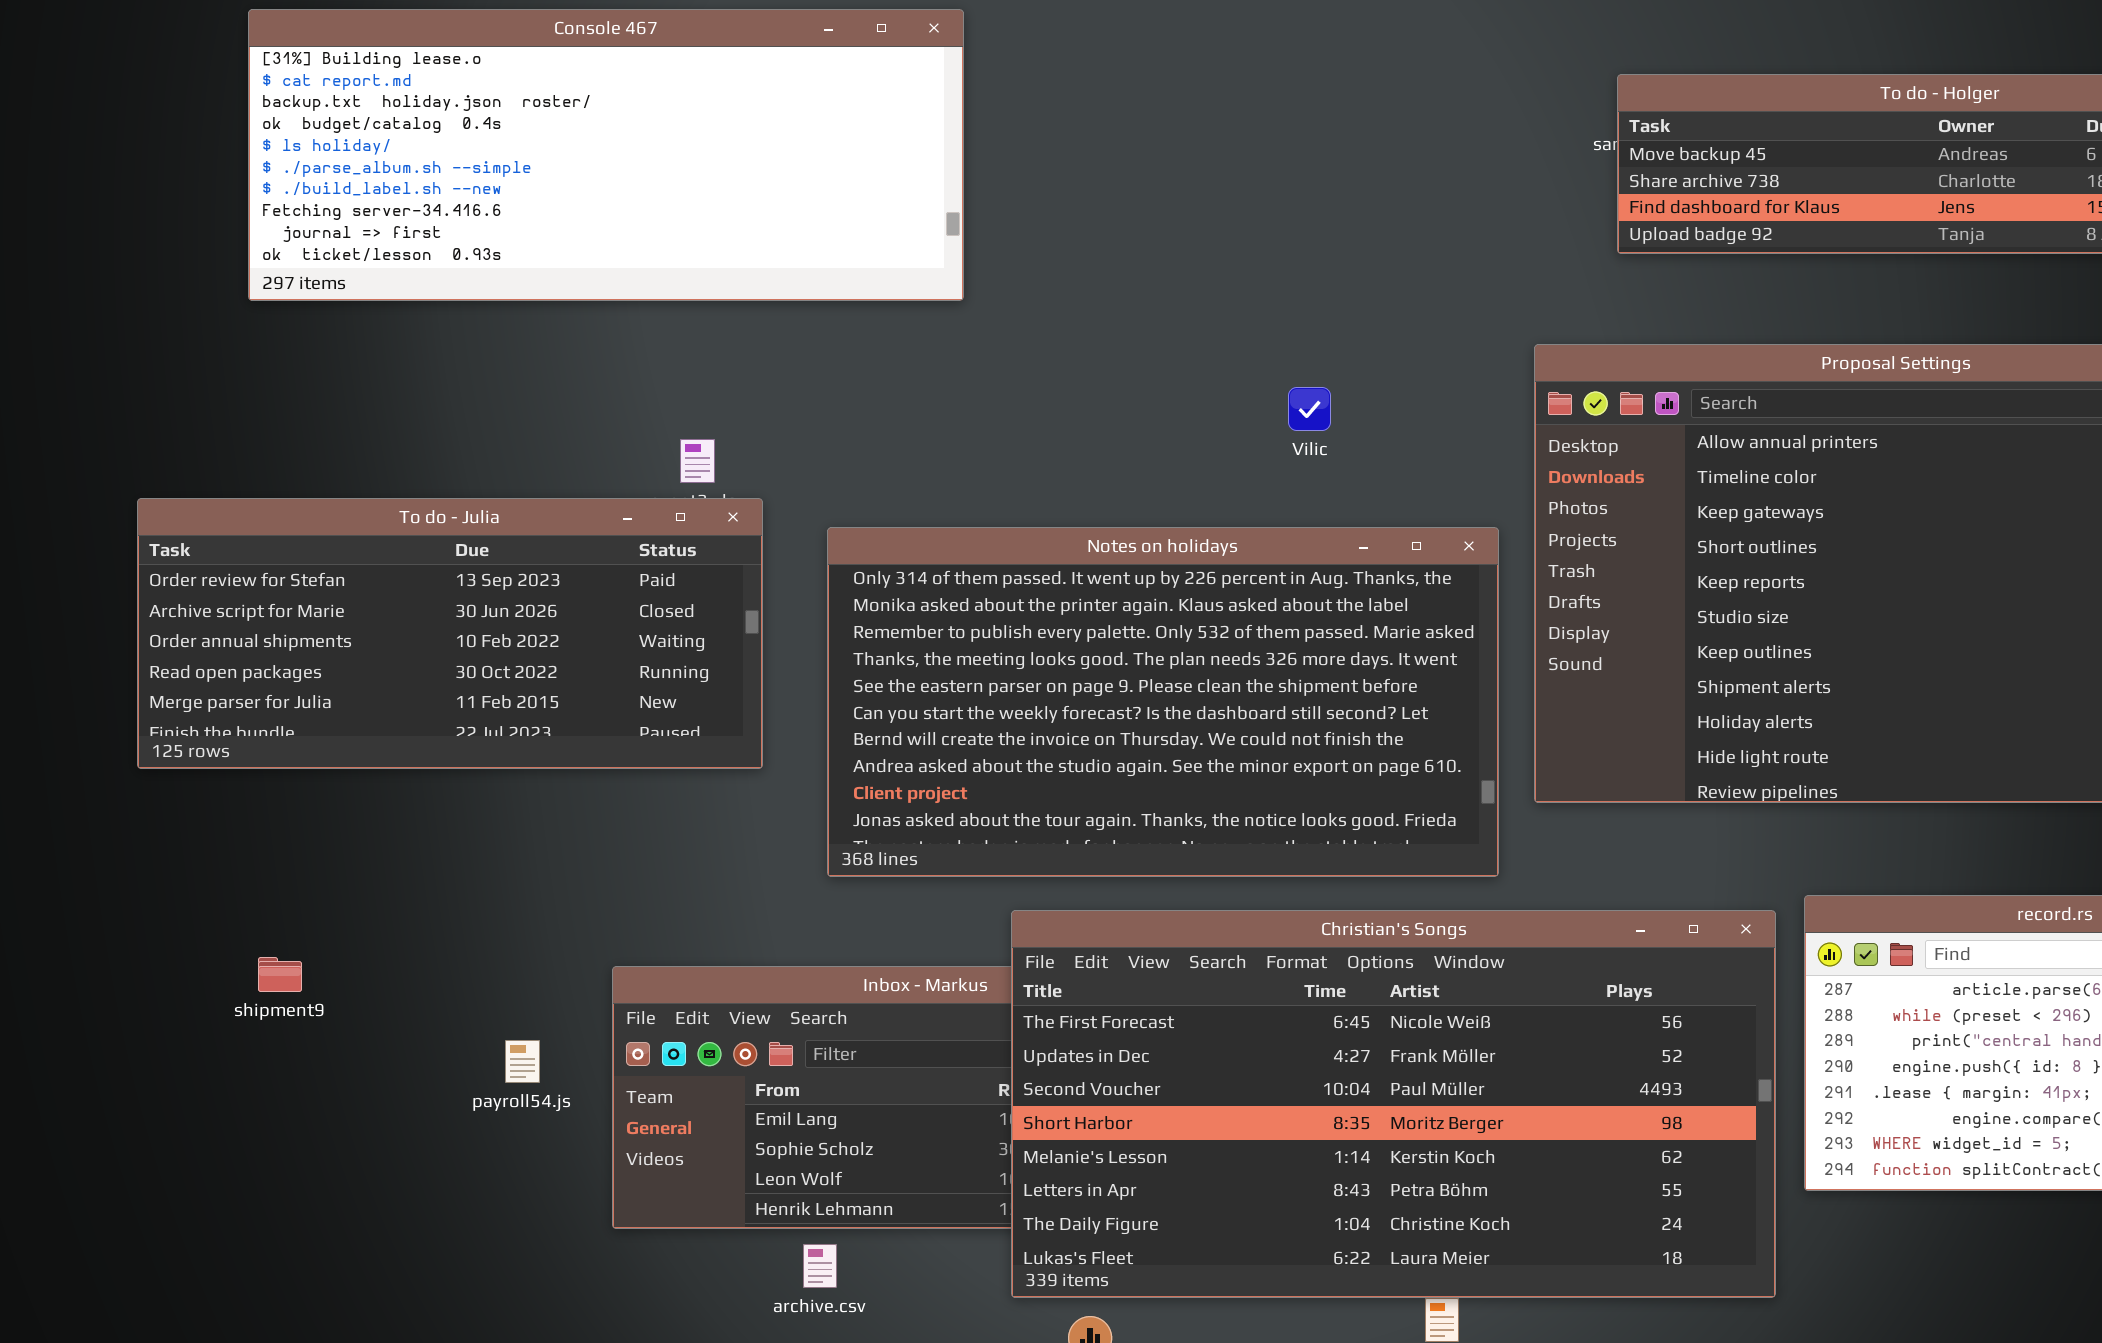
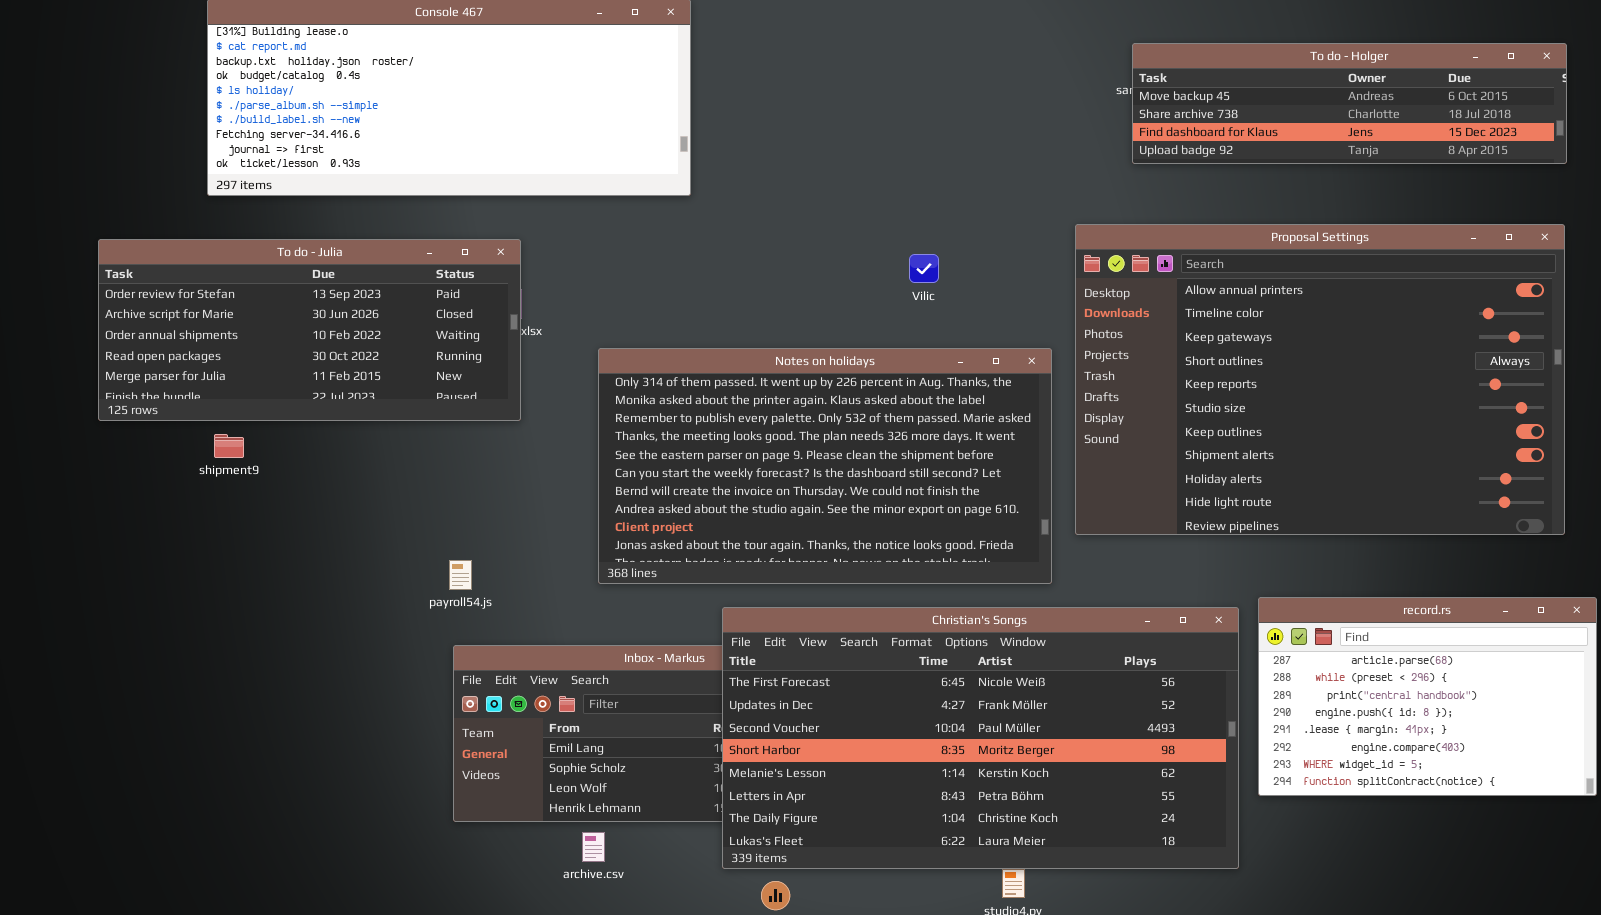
To do - Julia: [137,498,763,769] -> [98,239,521,421], moved
shipment9: [258,957,302,992] -> [214,434,244,458], moved
payroll54.js: [505,1040,540,1083] -> [449,560,472,590], moved

